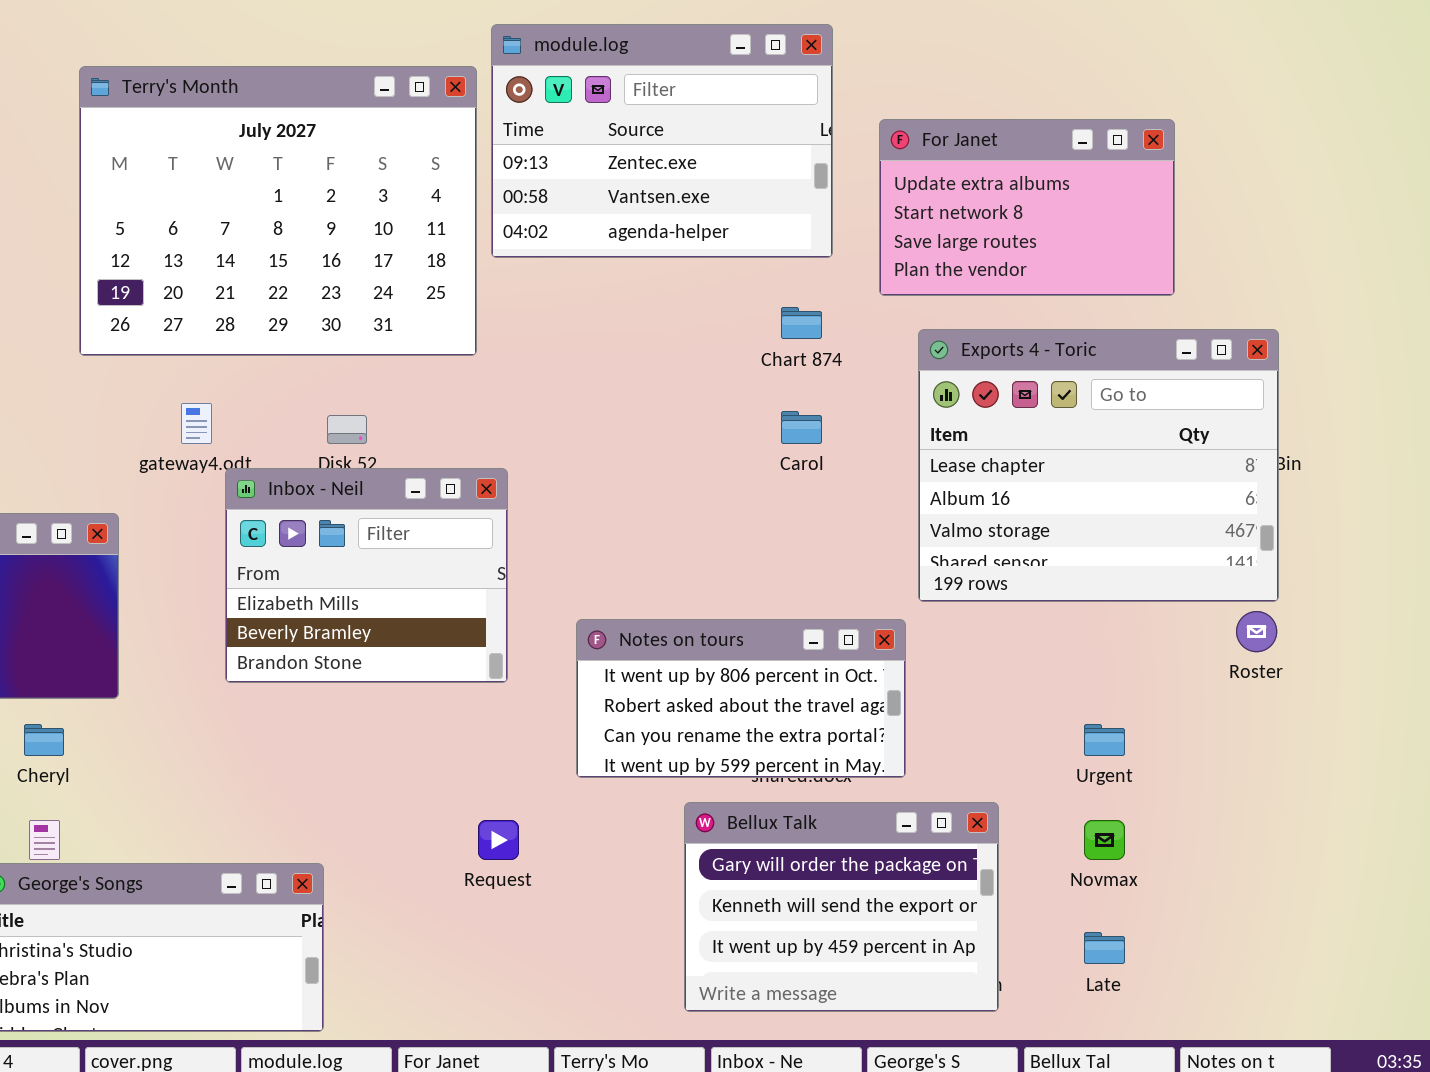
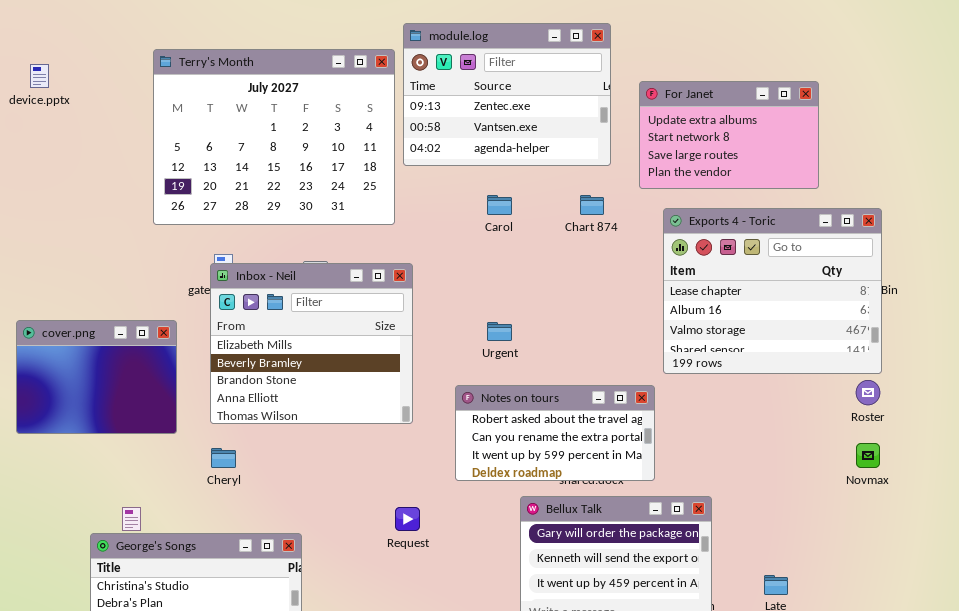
Carol: [781,411,822,444] -> [487,195,512,215], moved
Inbox - Neil: [225,468,508,683] -> [210,263,413,424], resized
Notes on tours: [576,619,906,778] -> [455,385,655,481], scrolled down 1 row
Cheryl: [24,724,64,756] -> [211,448,236,468], moved
Urgent: [1084,724,1125,756] -> [487,322,512,341], moved
Novmax: [1084,820,1125,860] -> [856,443,880,468], moved

